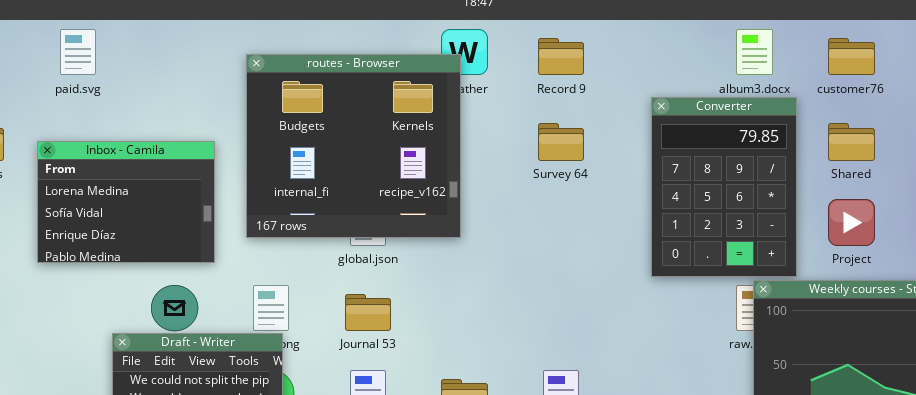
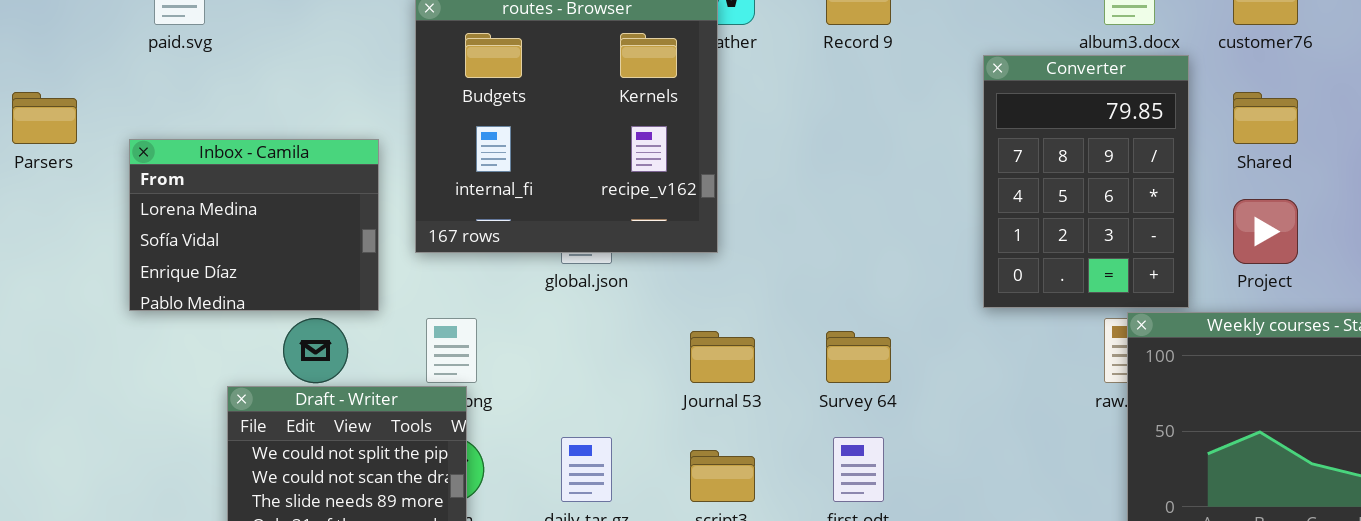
Survey 64: [538,123,584,161] -> [826,331,891,383], moved
Inbox - Camila: [37,141,215,263] -> [129,139,379,311], moved
Journal 53: [345,294,391,331] -> [690,331,755,383], moved

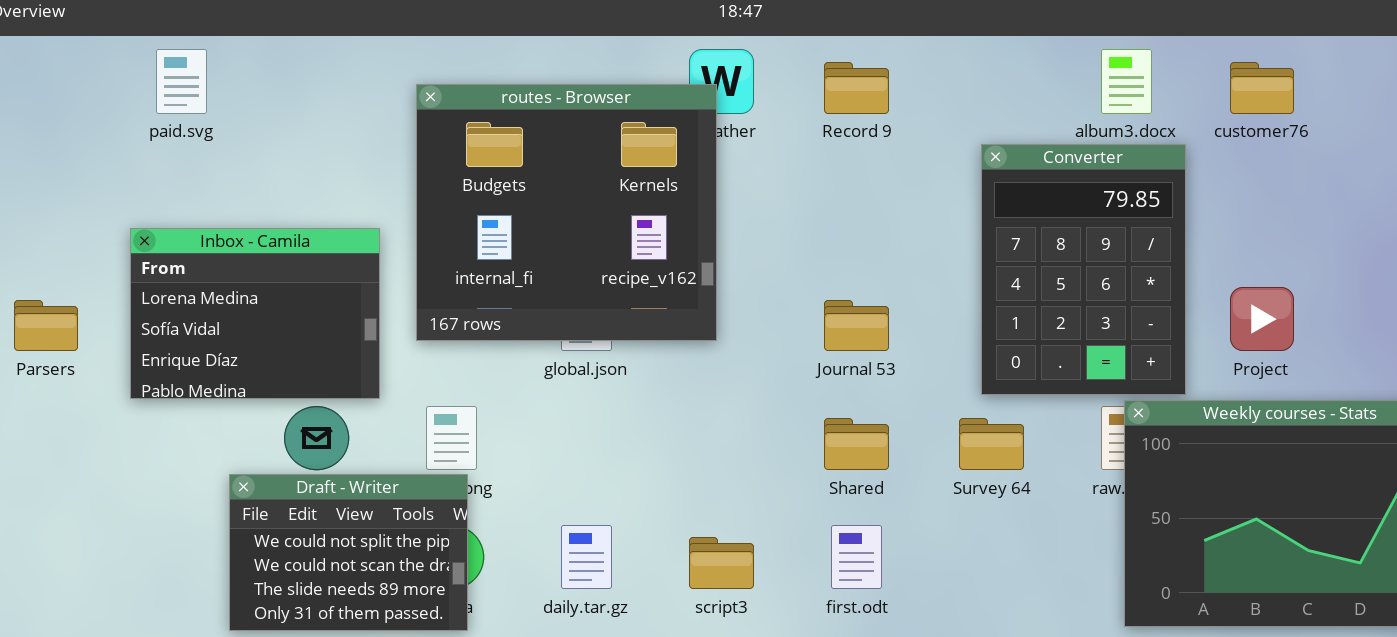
Parsers: [12,92,77,144] -> [14,300,78,351], moved
Shared: [1233,92,1298,144] -> [824,418,889,470], moved
Journal 53: [690,331,755,383] -> [824,300,889,351], moved
Survey 64: [826,331,891,383] -> [959,418,1024,470], moved

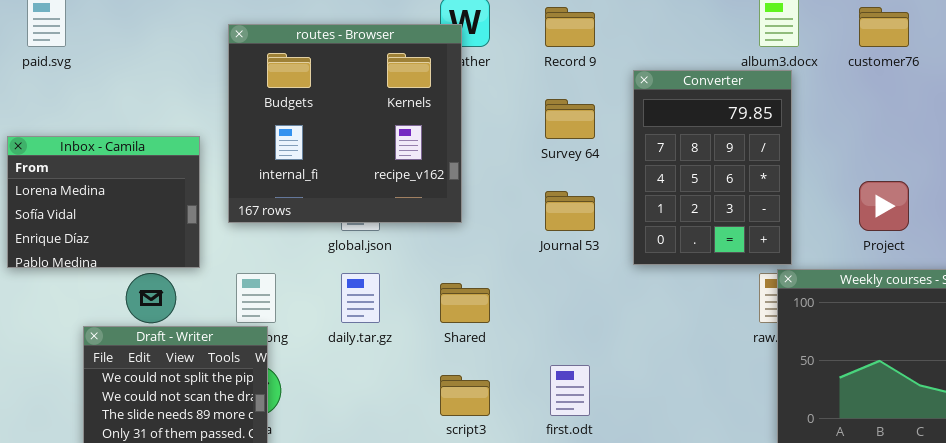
Converter: [981,144,1186,395] -> [633,70,792,265], moved
Shared: [824,418,889,470] -> [440,283,490,323], moved
Survey 64: [959,418,1024,470] -> [545,99,595,139], moved
daily.tar.gz: [561,525,612,589] -> [341,273,380,323], moved

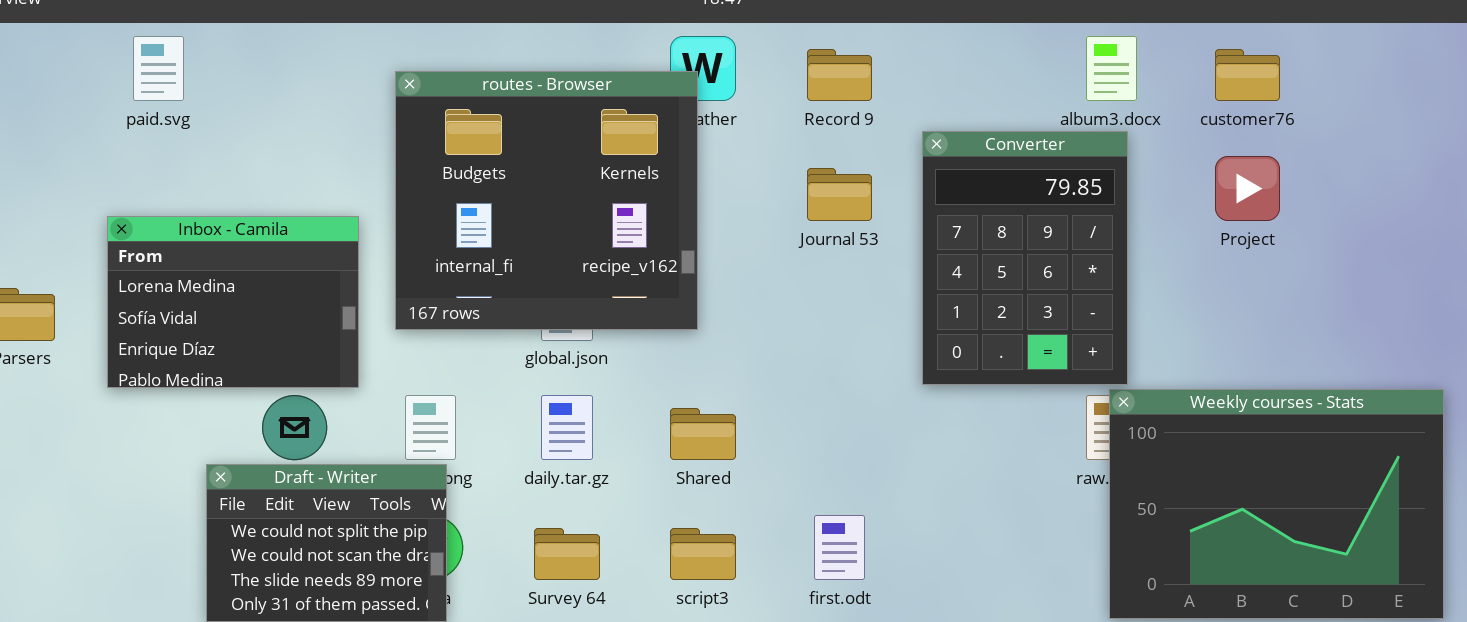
Survey 64: [545,99,595,139] -> [534,528,600,580], moved
Project: [859,181,909,231] -> [1215,156,1280,221], moved
Journal 53: [545,191,595,231] -> [807,168,872,221], moved

